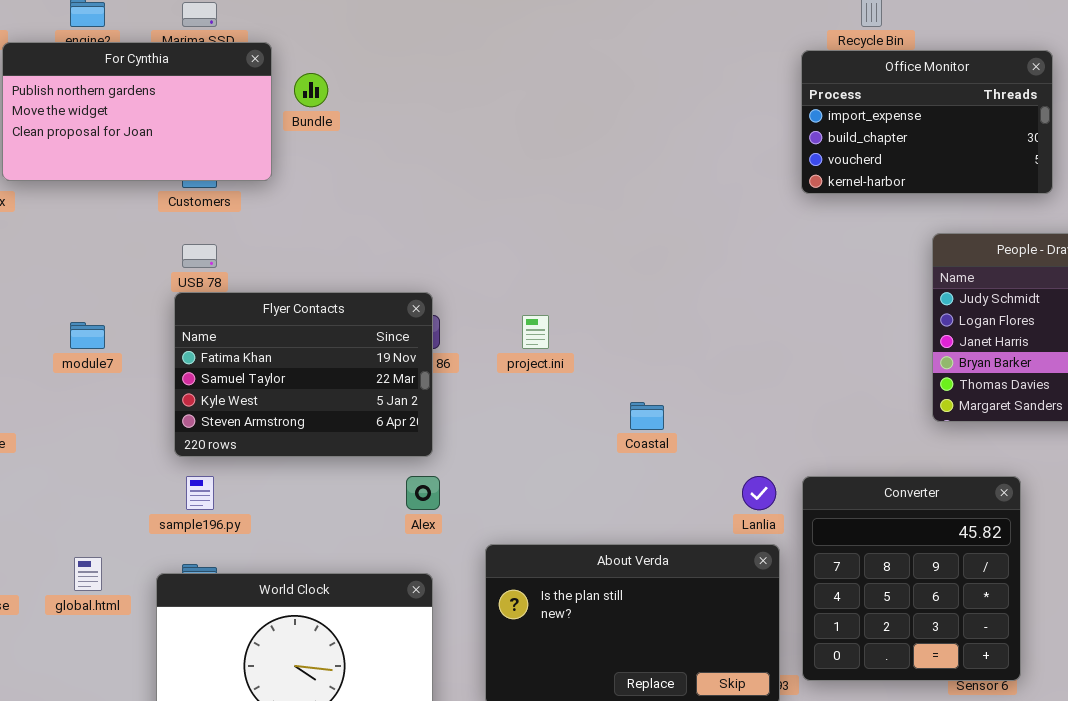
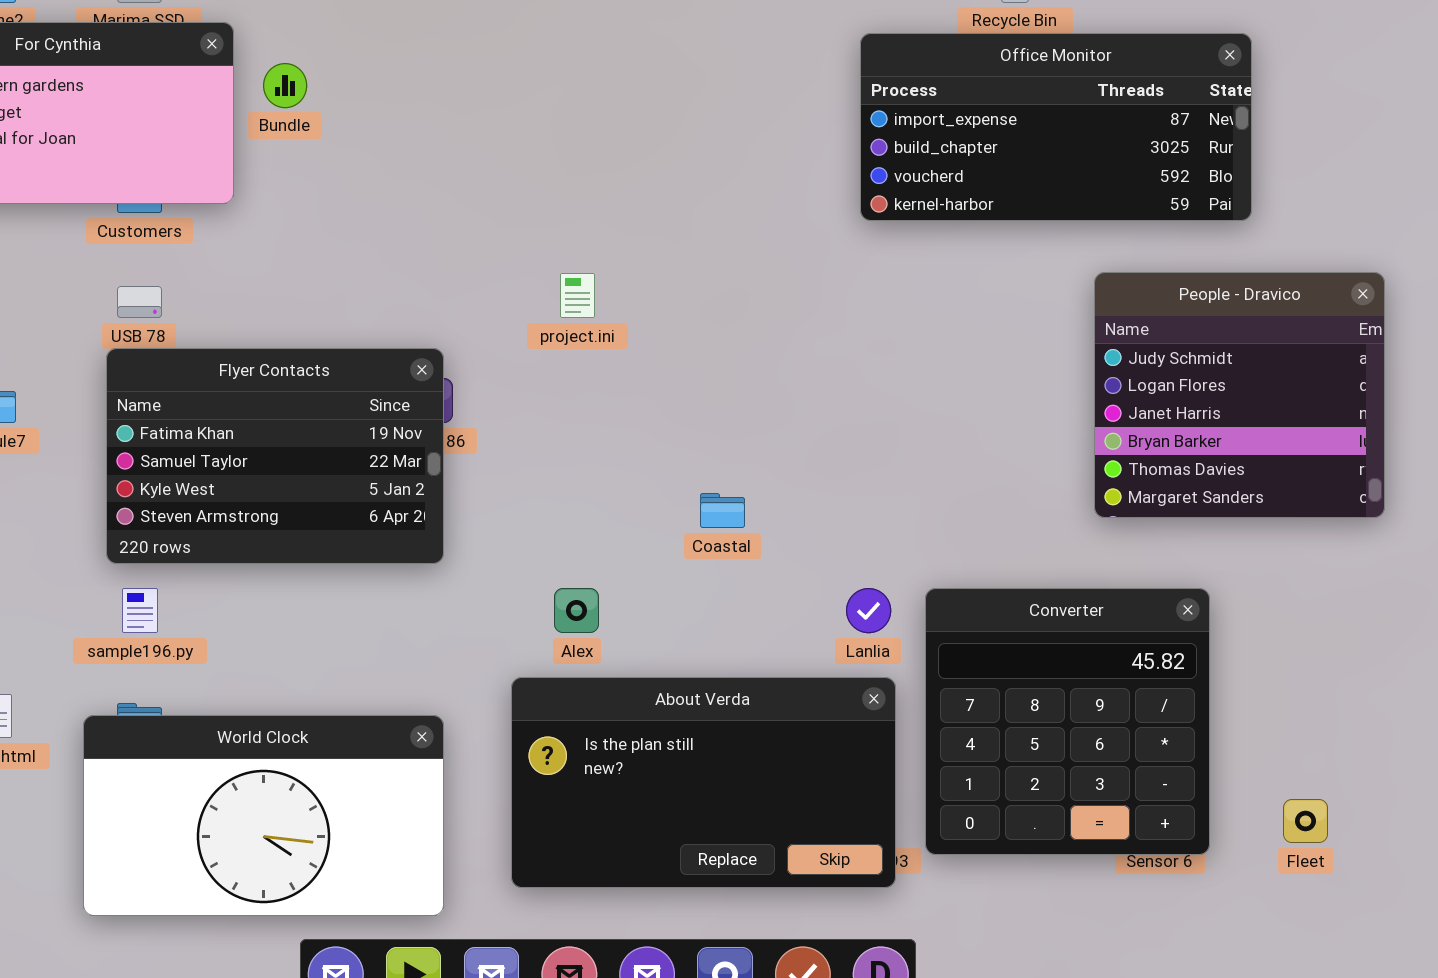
Office Monitor: [801,50,1053,194] -> [860,33,1252,221], resized
project.ini: [522,315,549,349] -> [560,273,595,318], moved
Alex: [406,476,440,510] -> [554,588,599,633], moved

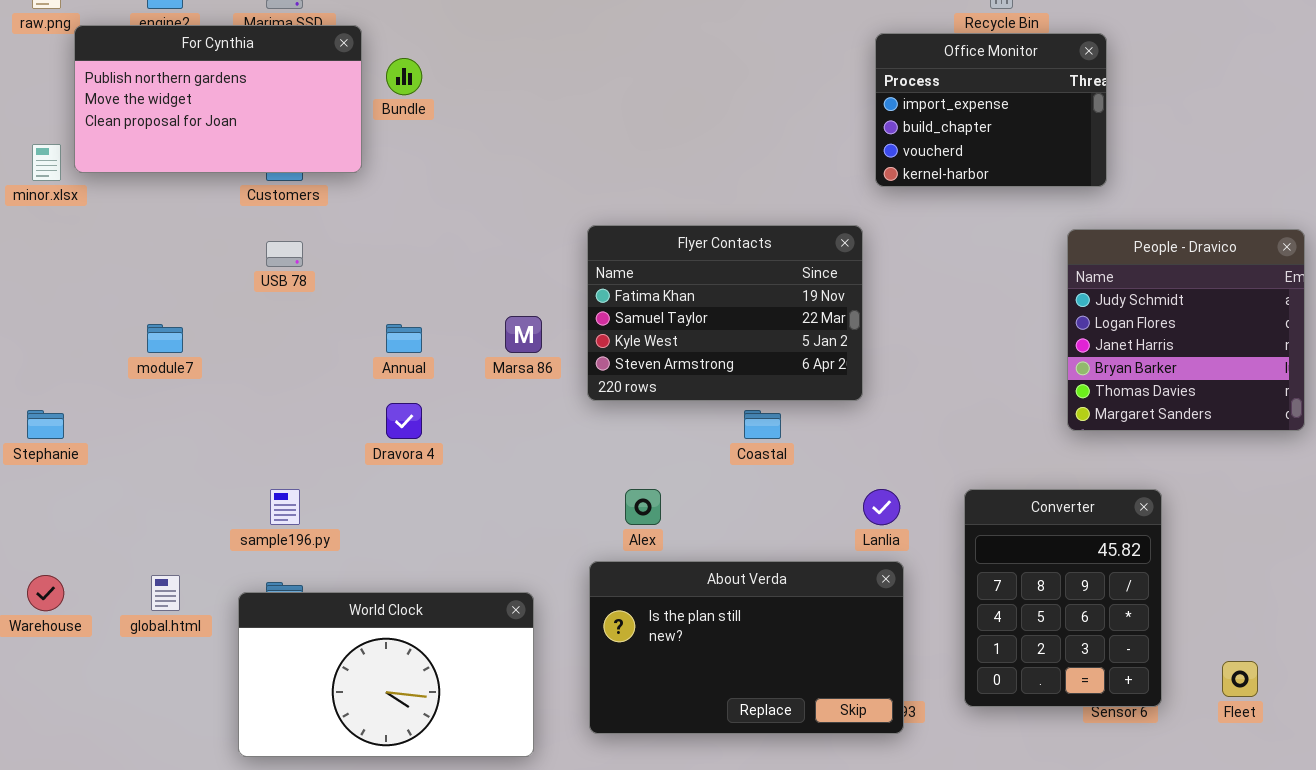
Office Monitor: [860,33,1252,221] -> [875,33,1107,187], resized
Flyer Contacts: [106,348,444,564] -> [587,225,863,401], moved
Converter: [925,588,1210,855] -> [964,489,1162,707], resized

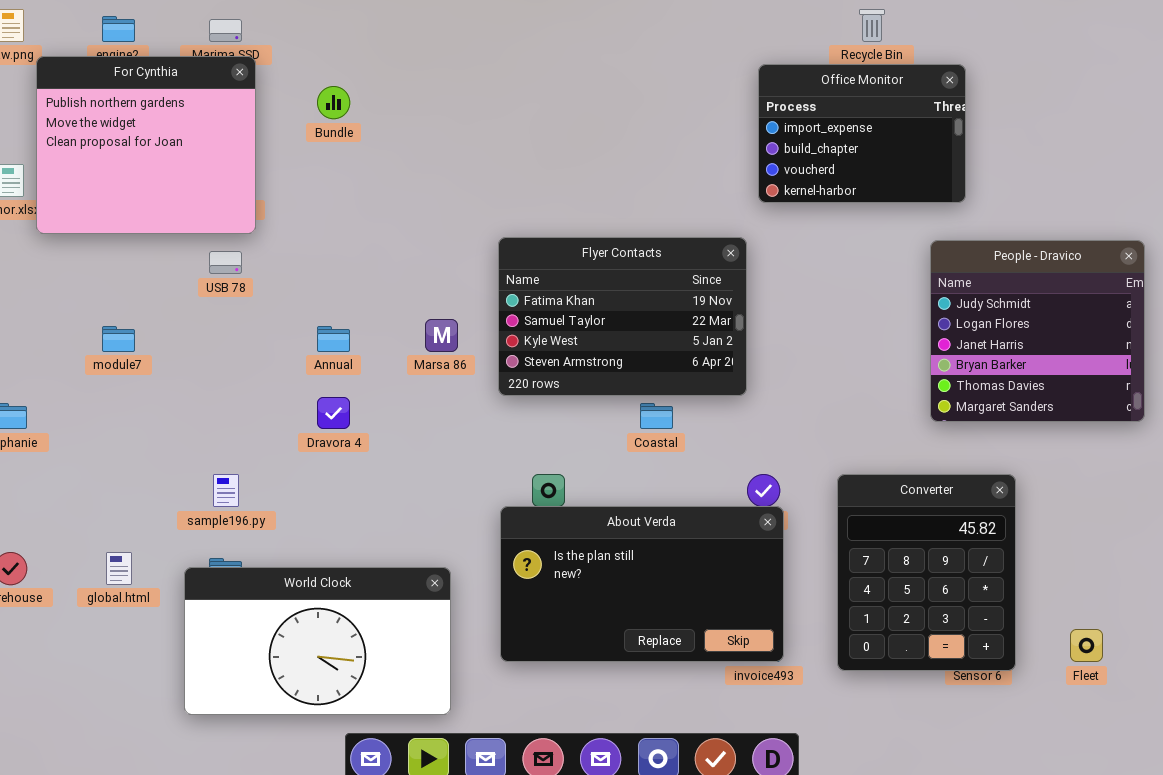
For Cynthia: [74,25,362,173] -> [36,56,256,234], resized
About Verda: [589,561,904,734] -> [500,506,784,662], moved

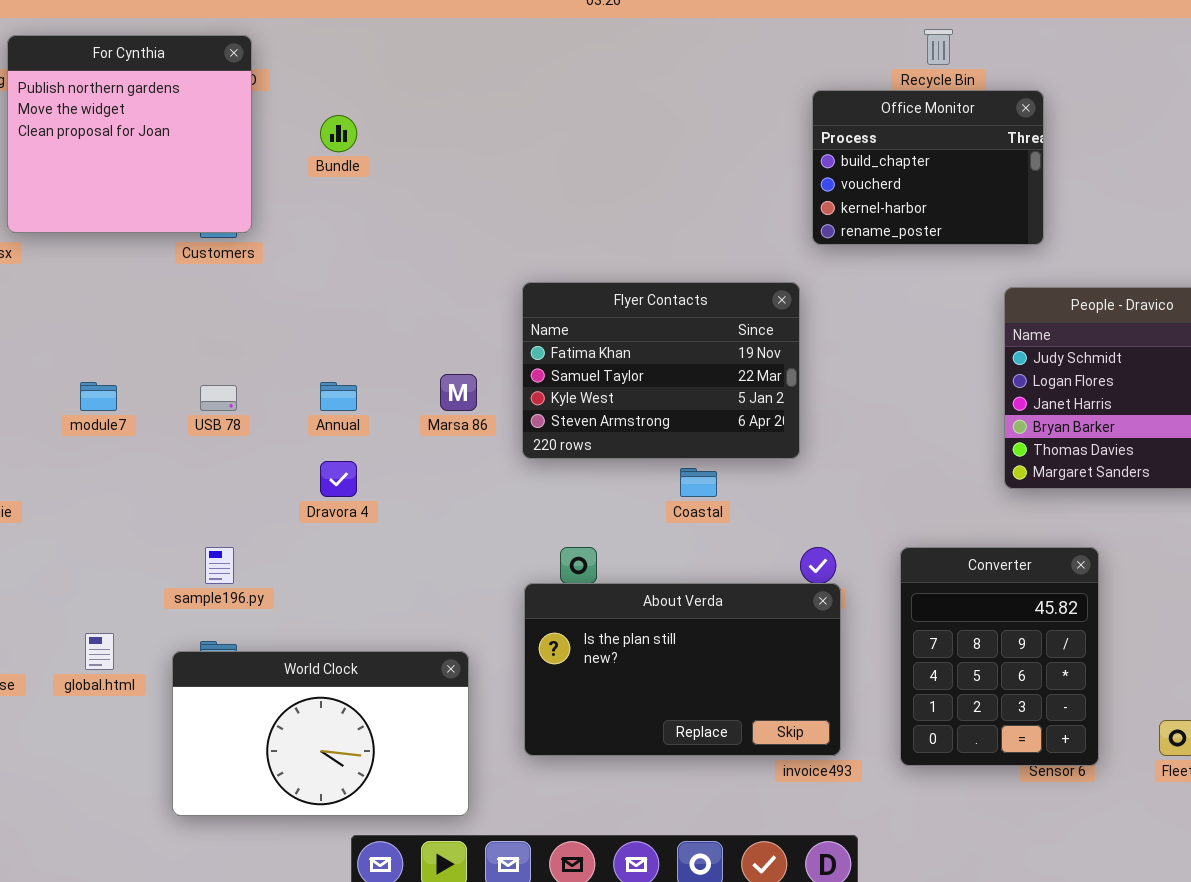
For Cynthia: [36,56,256,234] -> [7,35,252,233], moved
Office Monitor: [758,64,966,203] -> [812,90,1044,245], scrolled down 1 row
USB 78: [209,251,242,274] -> [200,385,237,411], moved

